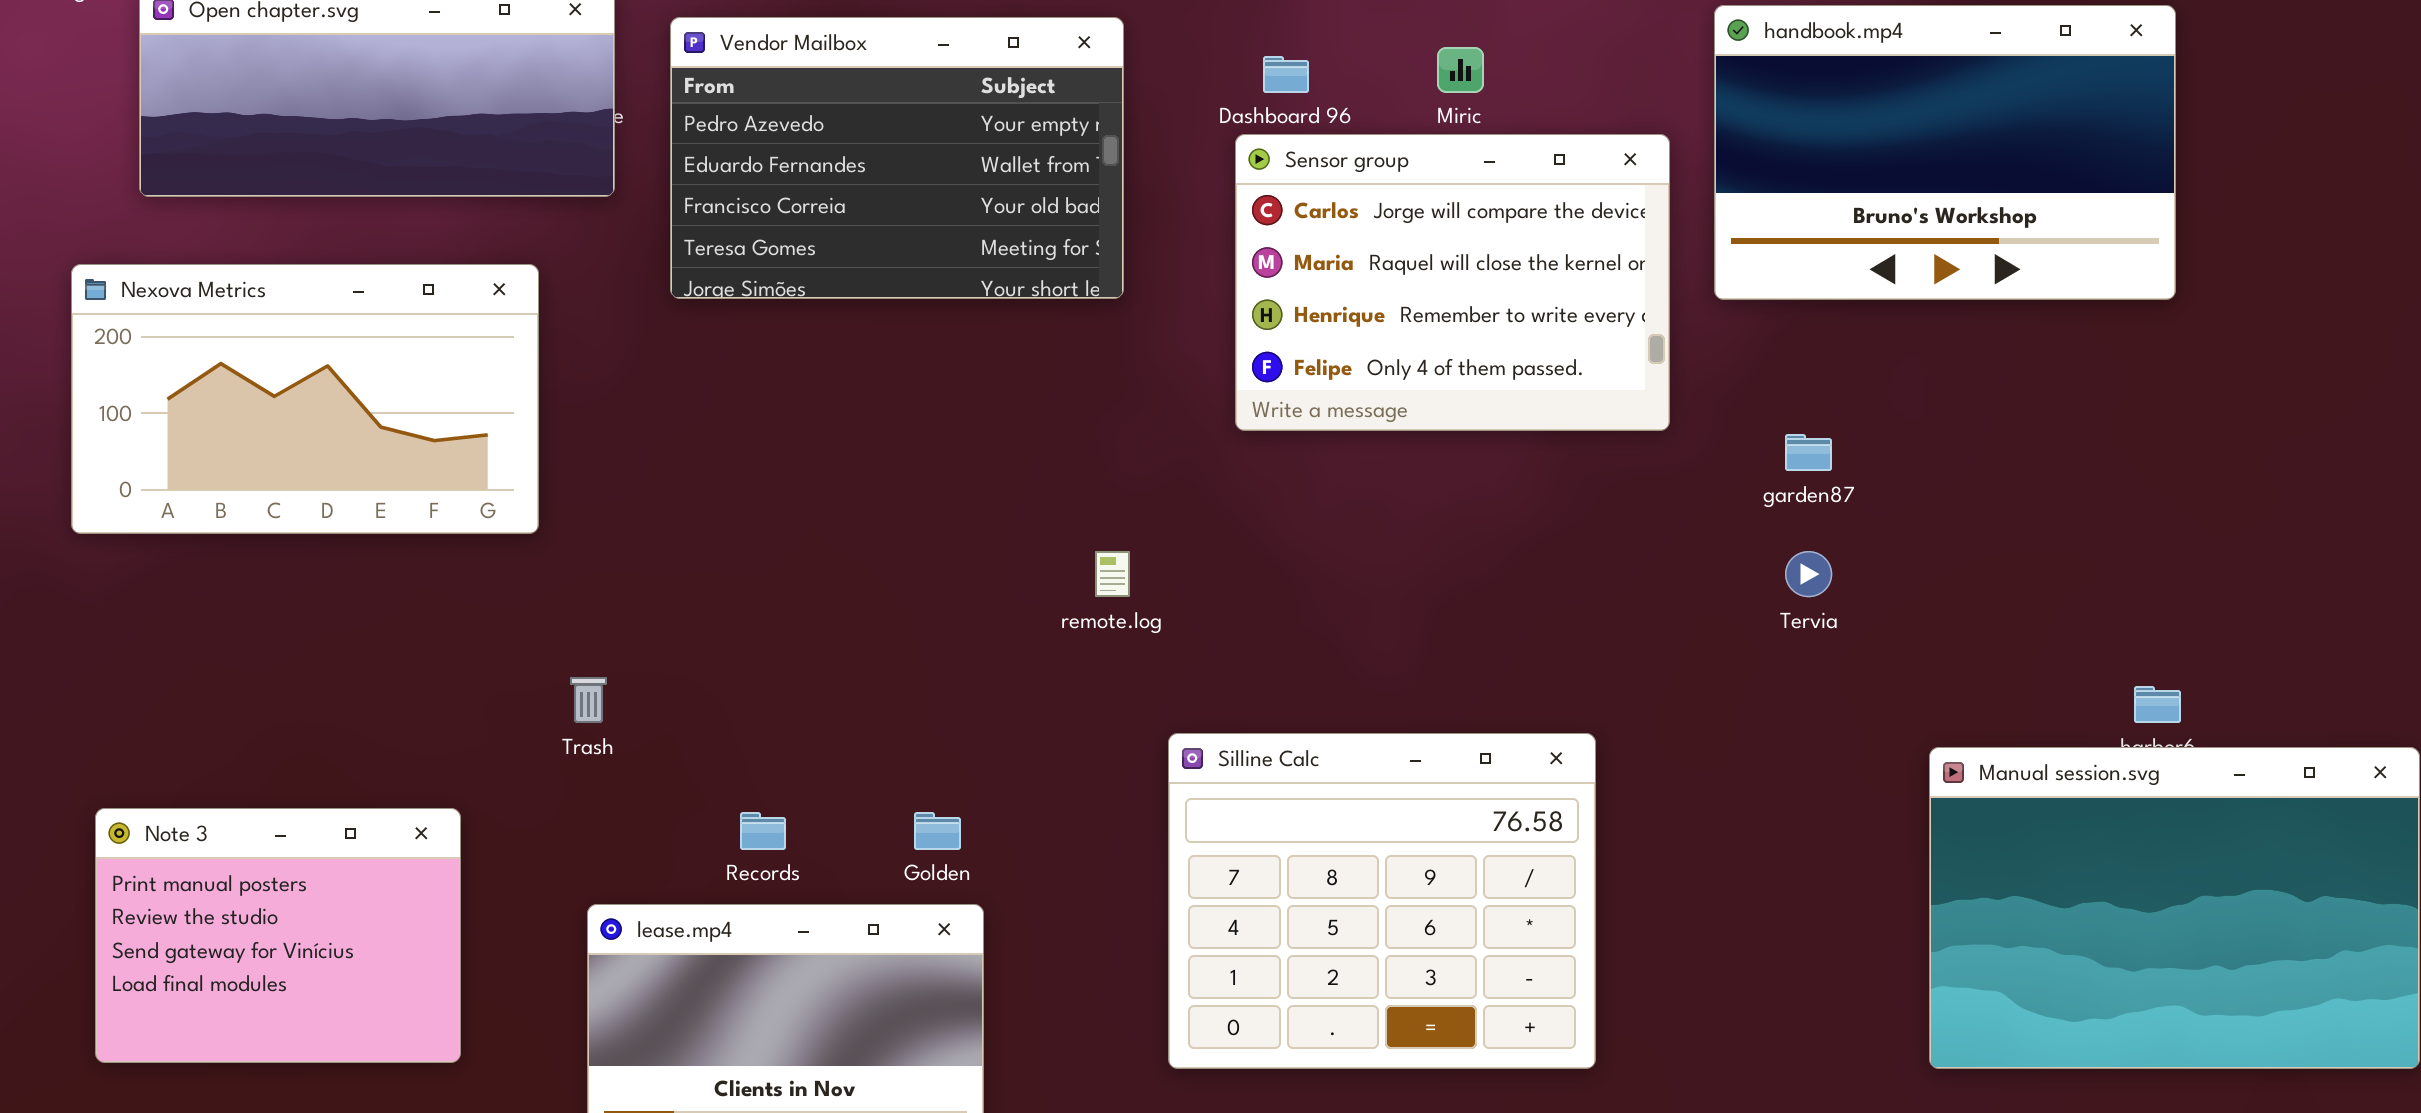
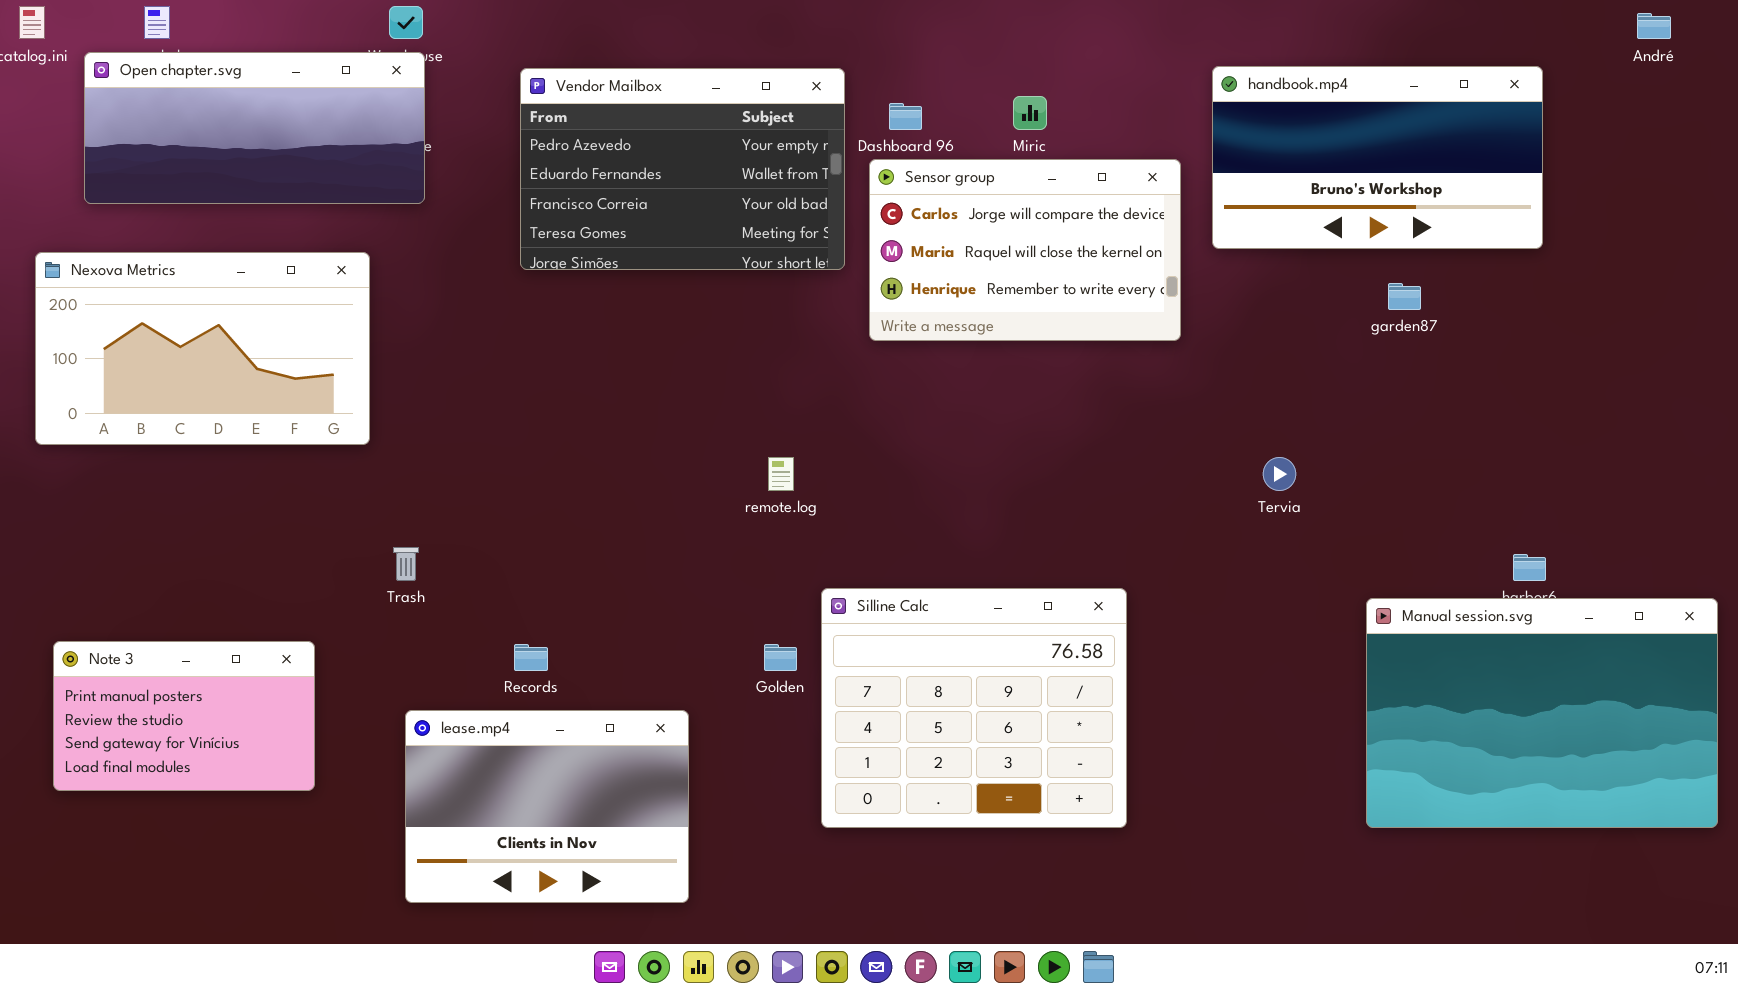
handbook.mp4: [1714,5,2176,300] -> [1212,66,1543,249], resized
Vendor Mailbox: [670,17,1124,299] -> [520,68,845,270], moved
Sensor group: [1235,134,1670,431] -> [869,159,1181,341], resized
garden87: [1785,434,1832,471] -> [1388,283,1421,310], moved
Note 3: [95,808,461,1063] -> [53,641,315,791], resized
Golden: [914,812,961,850] -> [764,644,797,671], moved

